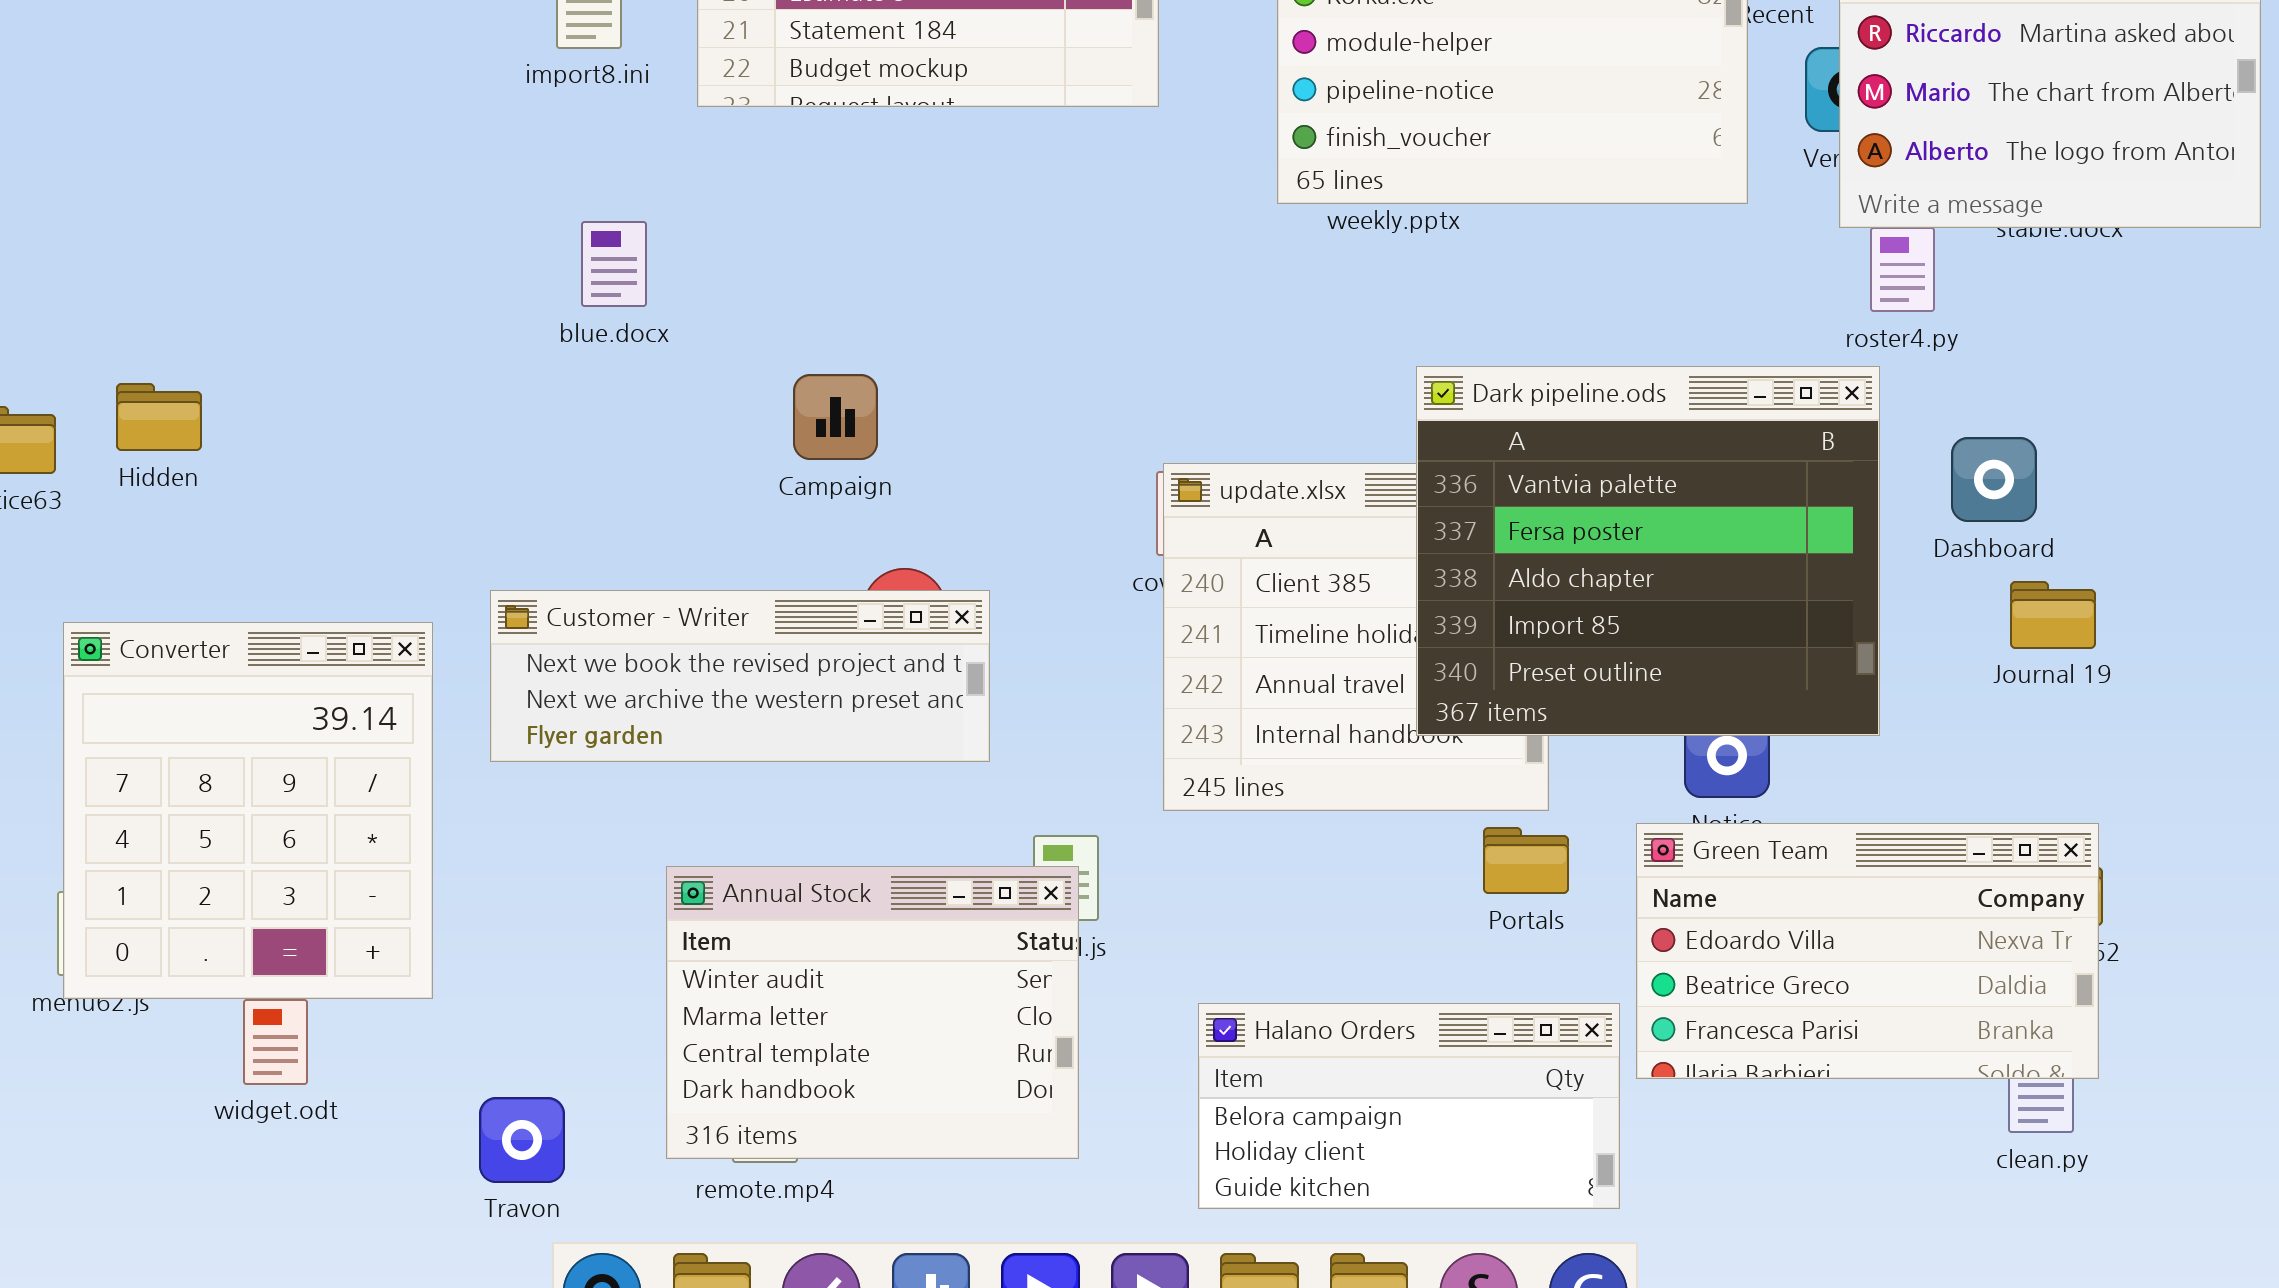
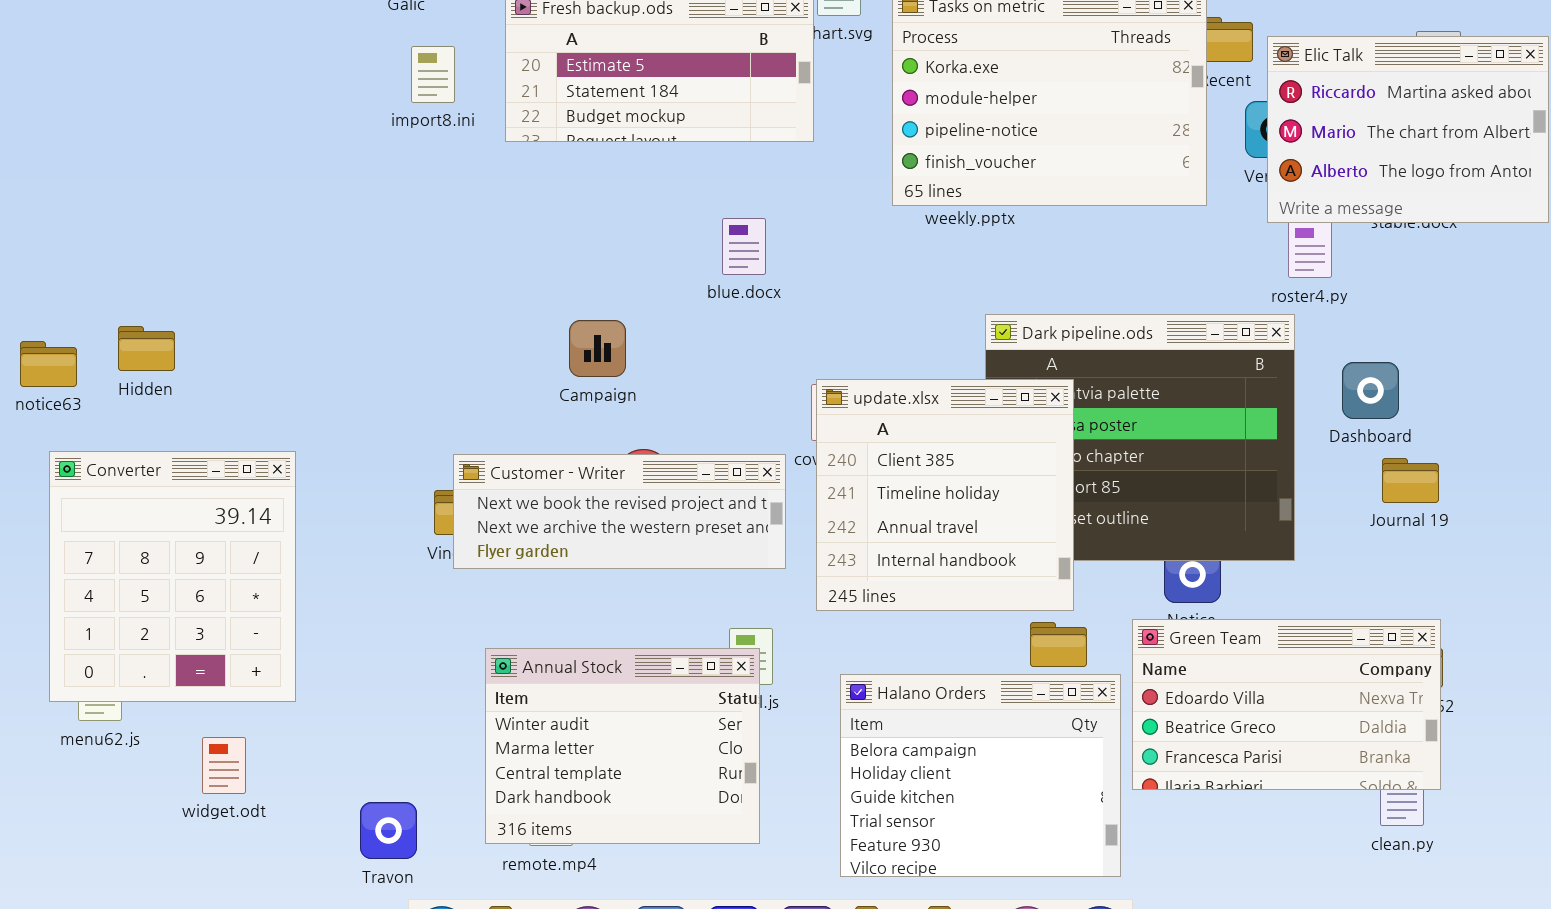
blue.docx: [581,221,647,307] -> [722,218,766,275], moved
update.xlsx: [1163,463,1549,811] -> [816,379,1074,611], raised
Customer - Writer: [490,590,990,762] -> [453,454,786,569], moved
Converter: [63,622,433,999] -> [49,451,296,702], moved
Halano Orders: [1198,1003,1620,1209] -> [840,674,1121,877], resized

